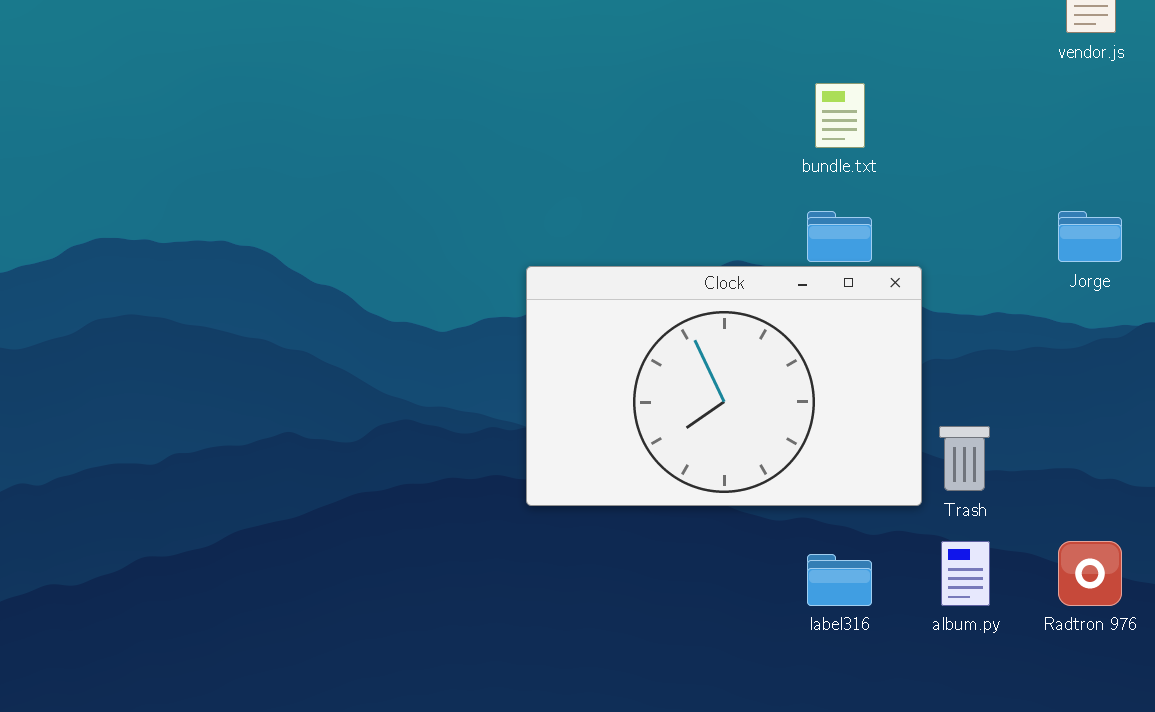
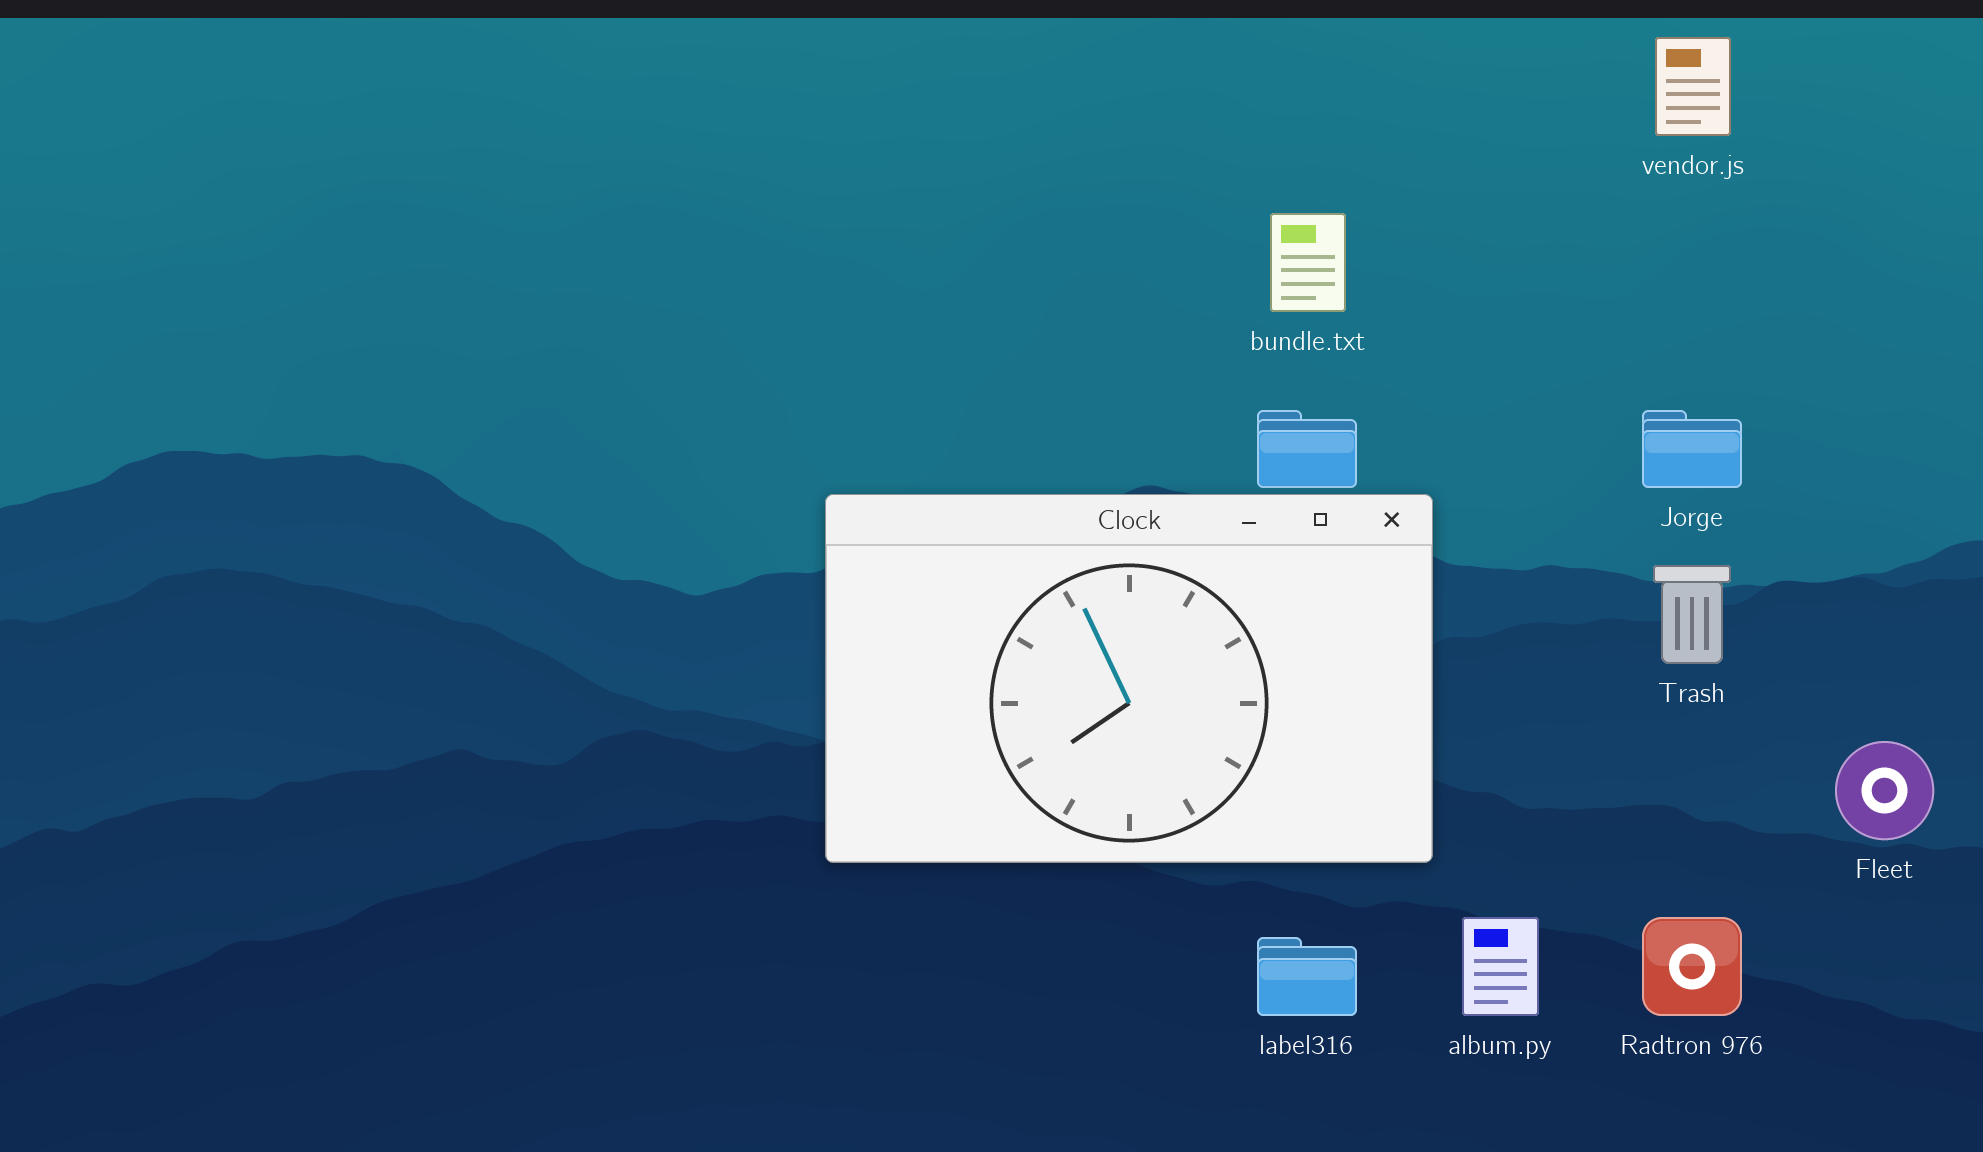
Trash: [939,426,990,491] -> [1653,565,1731,664], moved

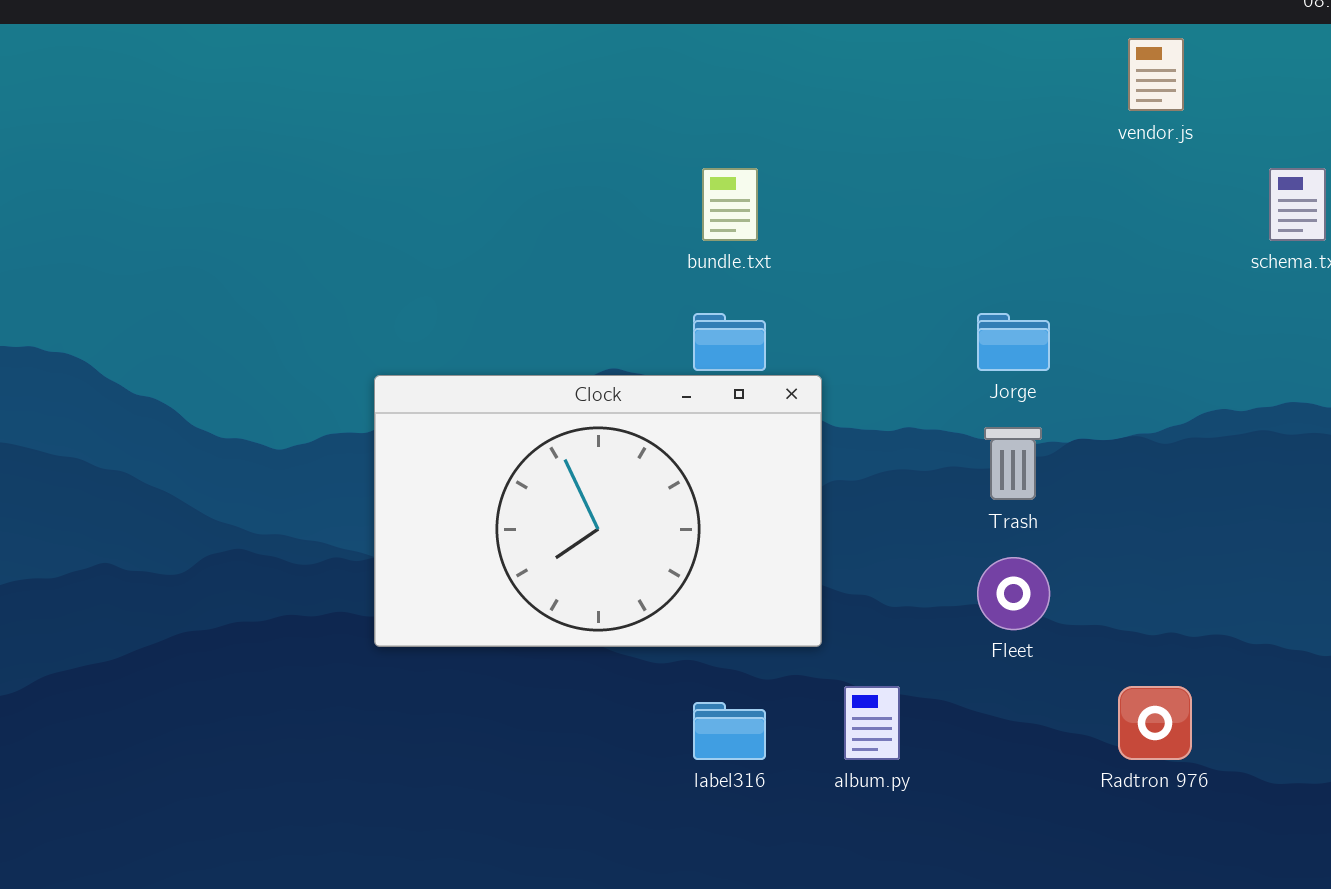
vendor.js: [1655,37,1731,136] -> [1128,38,1184,111], moved
Fleet: [1835,741,1934,840] -> [977,557,1050,630], moved
Radtron 976: [1642,917,1742,1016] -> [1118,686,1192,760], moved

